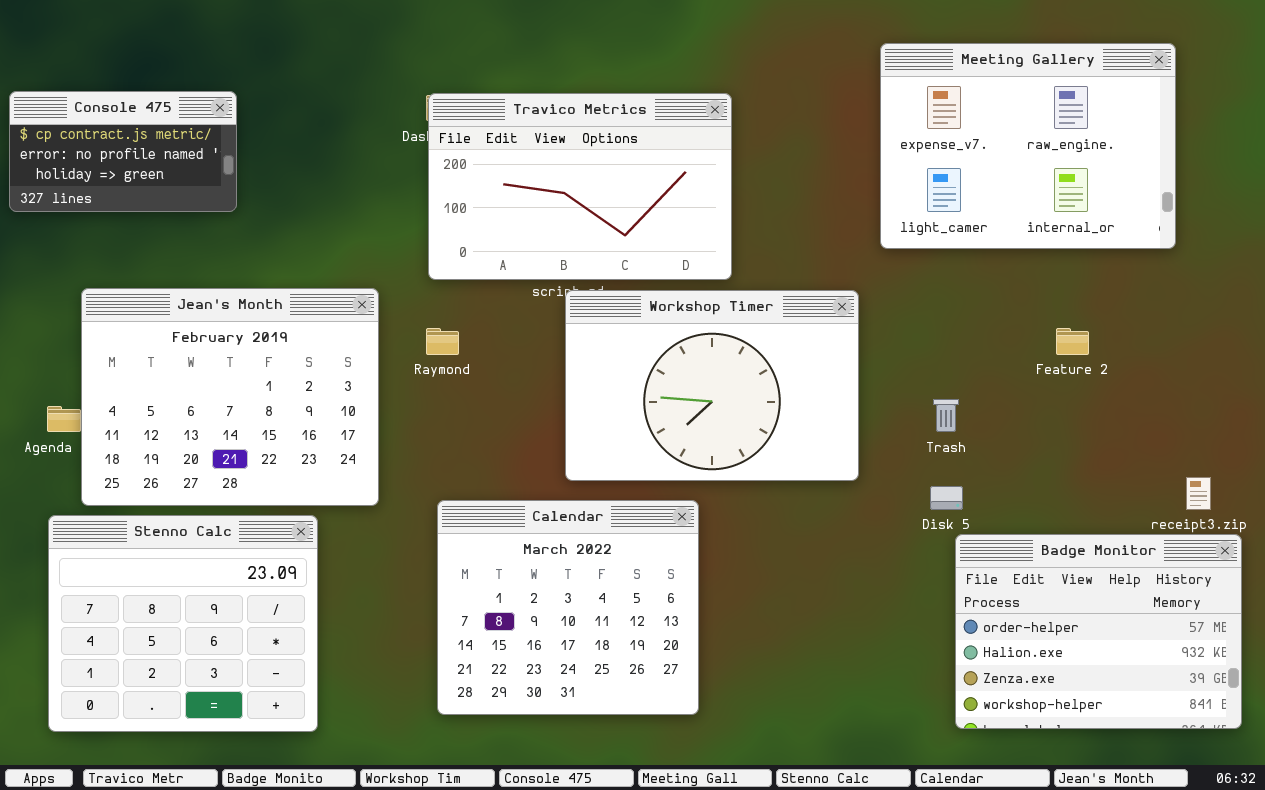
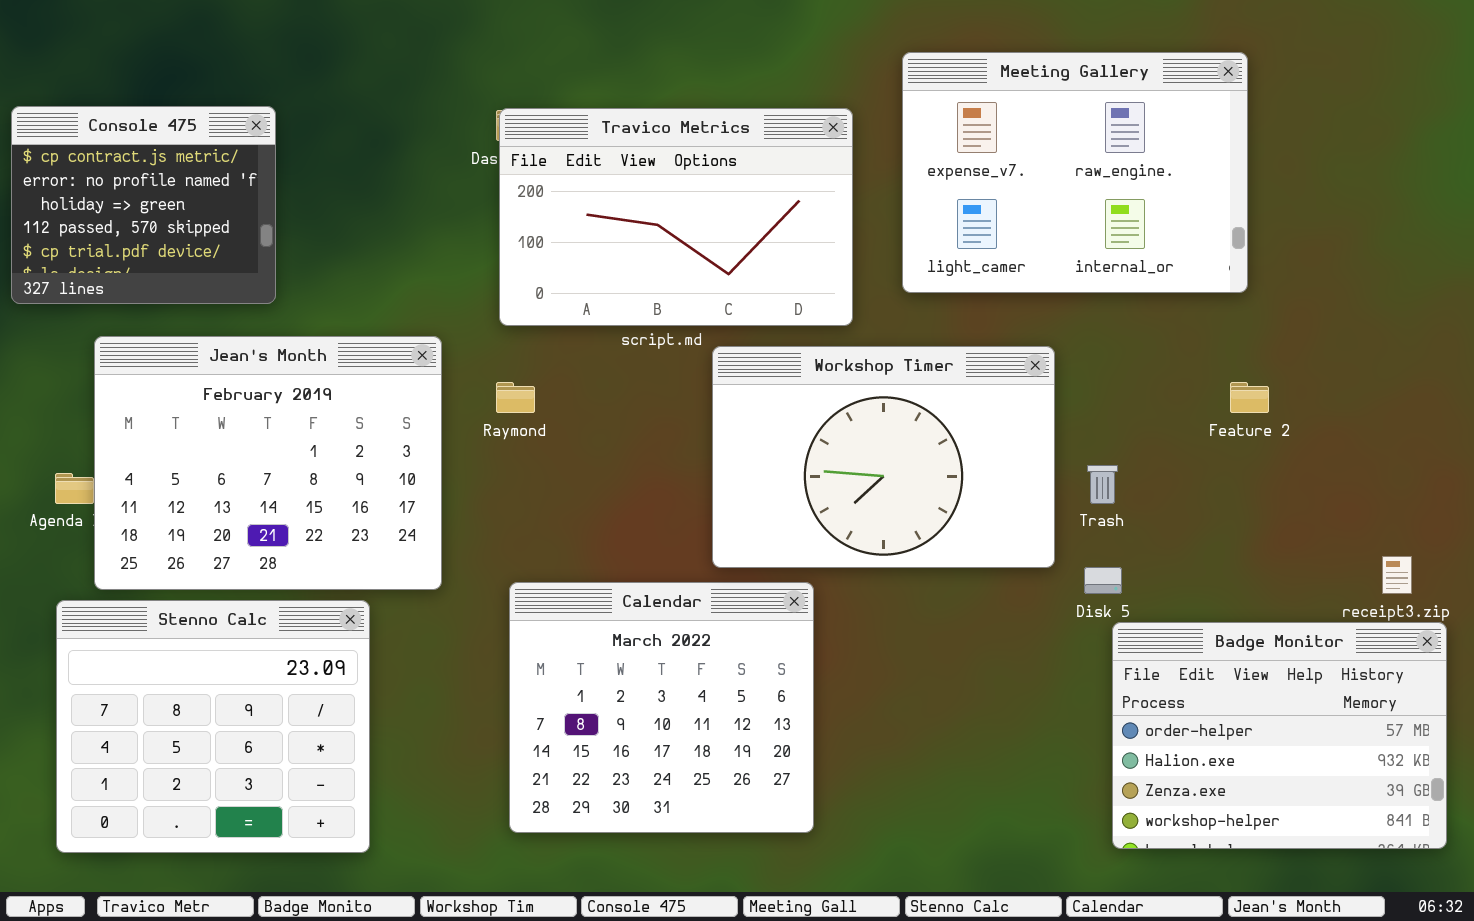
Meeting Gallery: [880,43,1176,249] -> [902,52,1248,293], moved
Console 475: [9,91,237,212] -> [11,106,276,304], resized
Workshop Timer: [565,290,859,481] -> [712,346,1055,568], moved

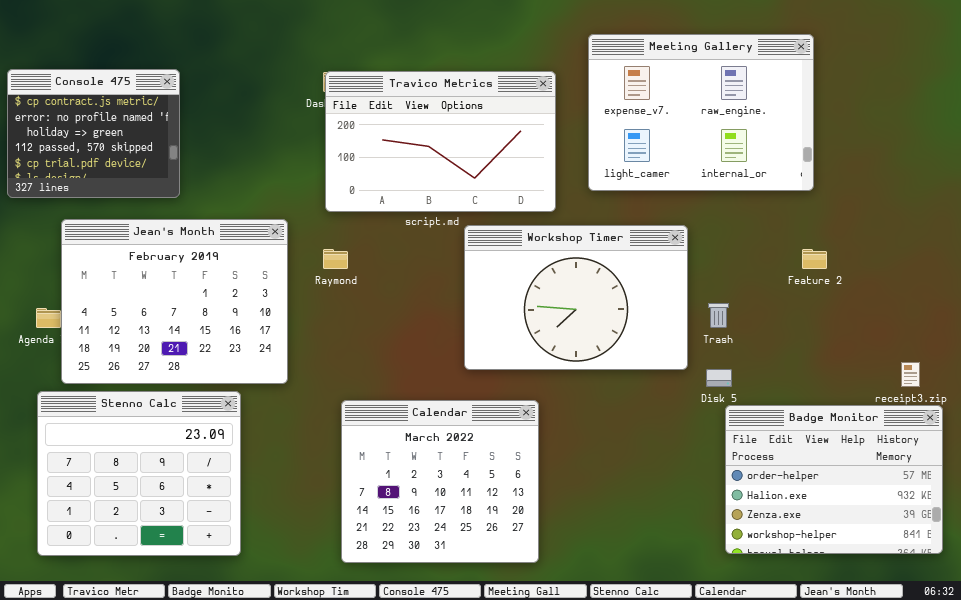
Calendar: [509,582,814,833] -> [341,400,539,563], moved

